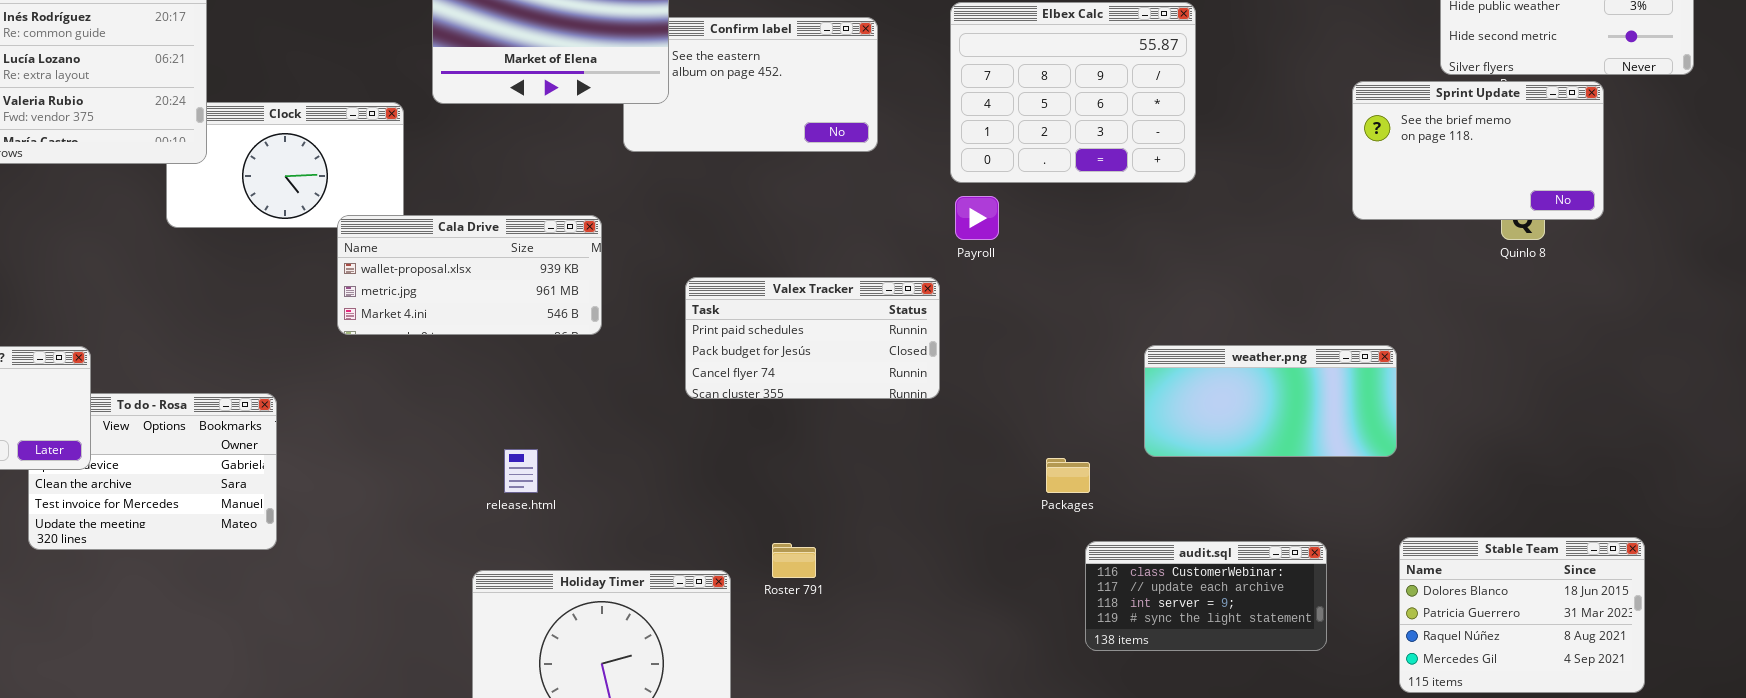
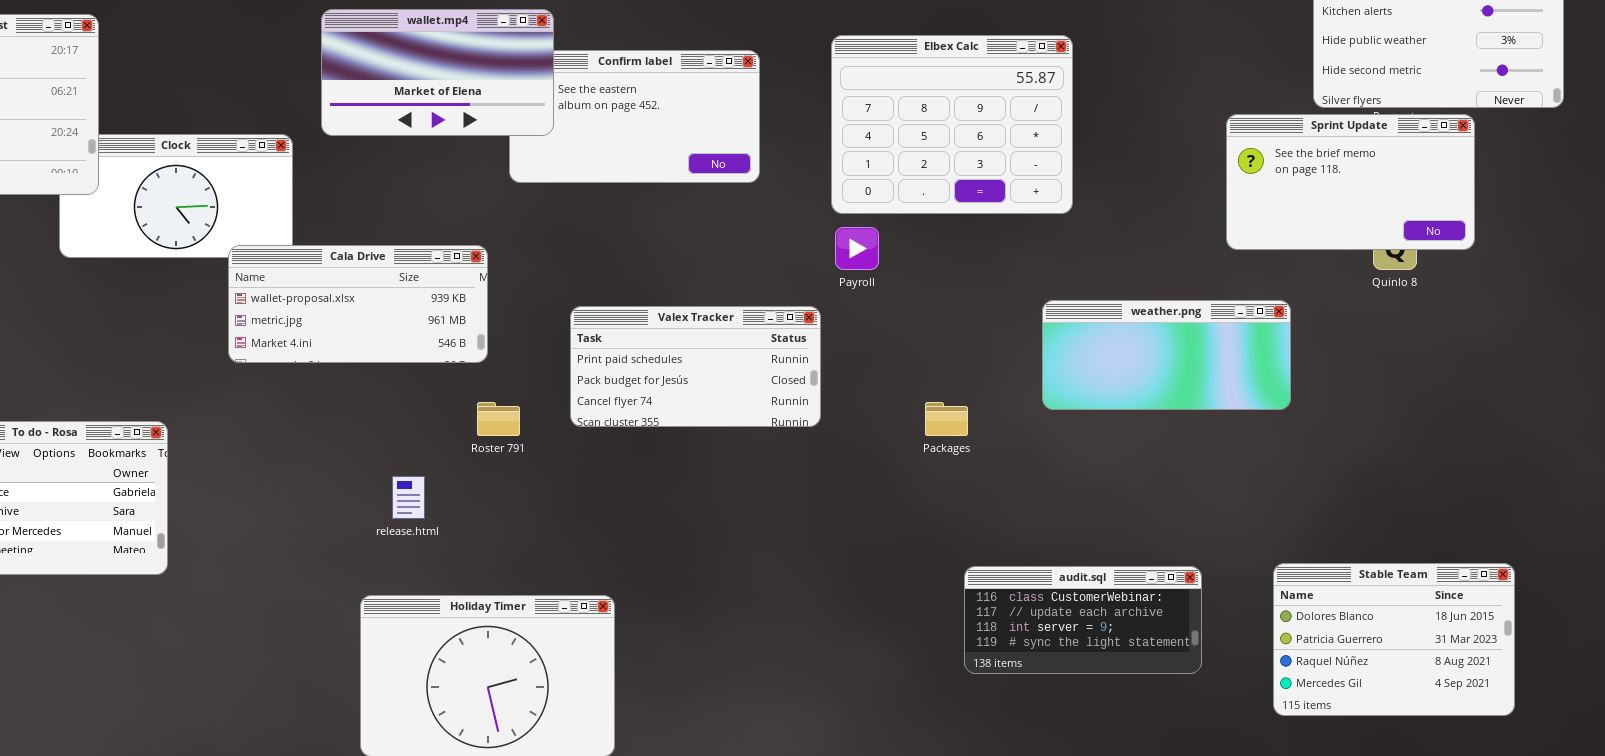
weather.png: [1144,345,1397,457] -> [1042,300,1291,410], moved
Packages: [1046,458,1090,493] -> [925,402,968,436], moved
Roster 791: [772,543,816,578] -> [477,402,520,436], moved

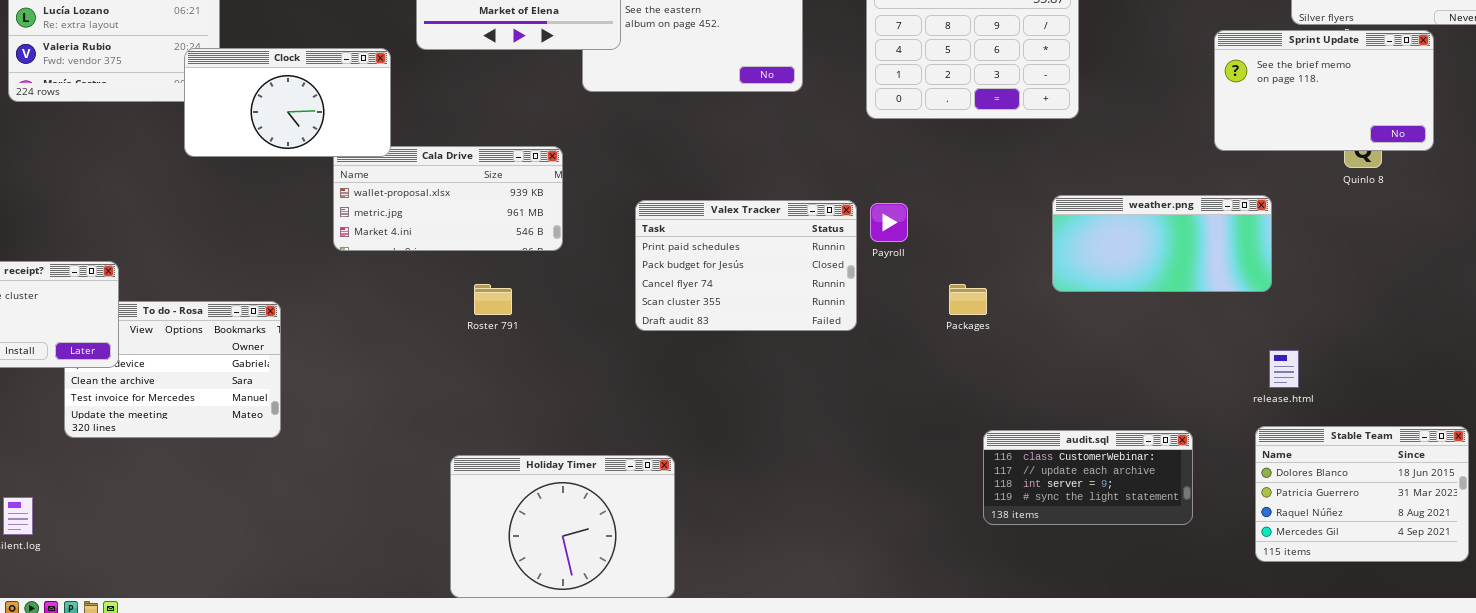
Clock: [59,134,293,258] -> [184,48,391,157], raised
Payroll: [835,227,879,270] -> [870,203,908,242], moved
Valex Tracker: [570,306,821,427] -> [635,200,857,331], resized
Roster 791: [477,402,520,436] -> [474,284,512,315], moved
release.html: [392,476,425,519] -> [1269,350,1299,388], moved

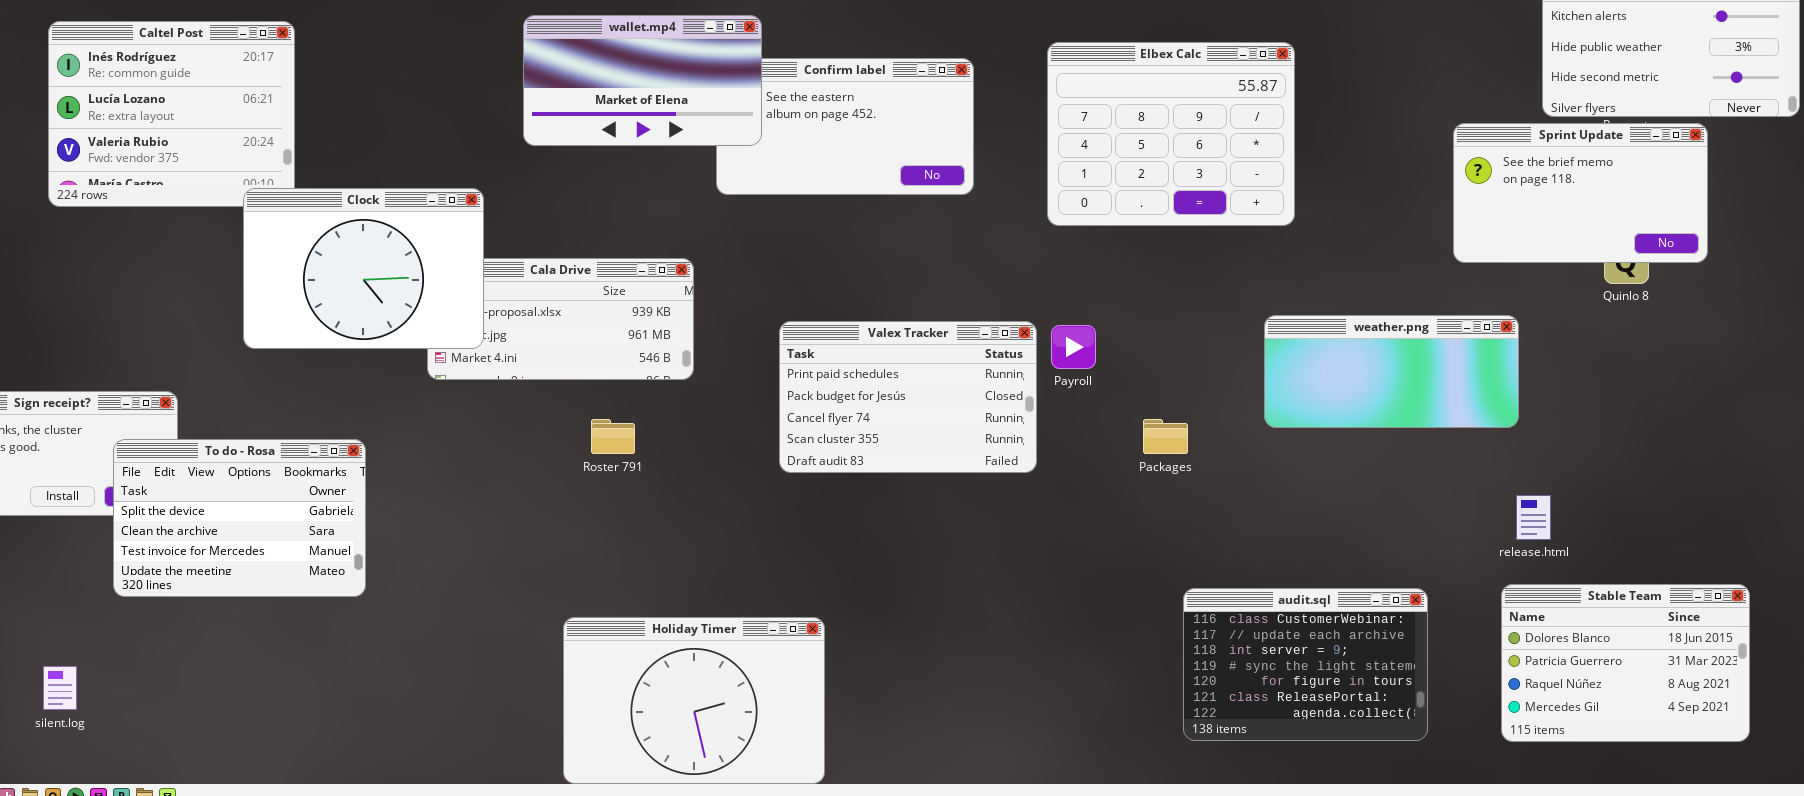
Clock: [184,48,391,157] -> [243,188,484,349], moved, resized
To do - Rosa: [64,301,281,438] -> [113,439,366,597], raised
audit.sql: [983,430,1193,525] -> [1183,588,1428,741], resized

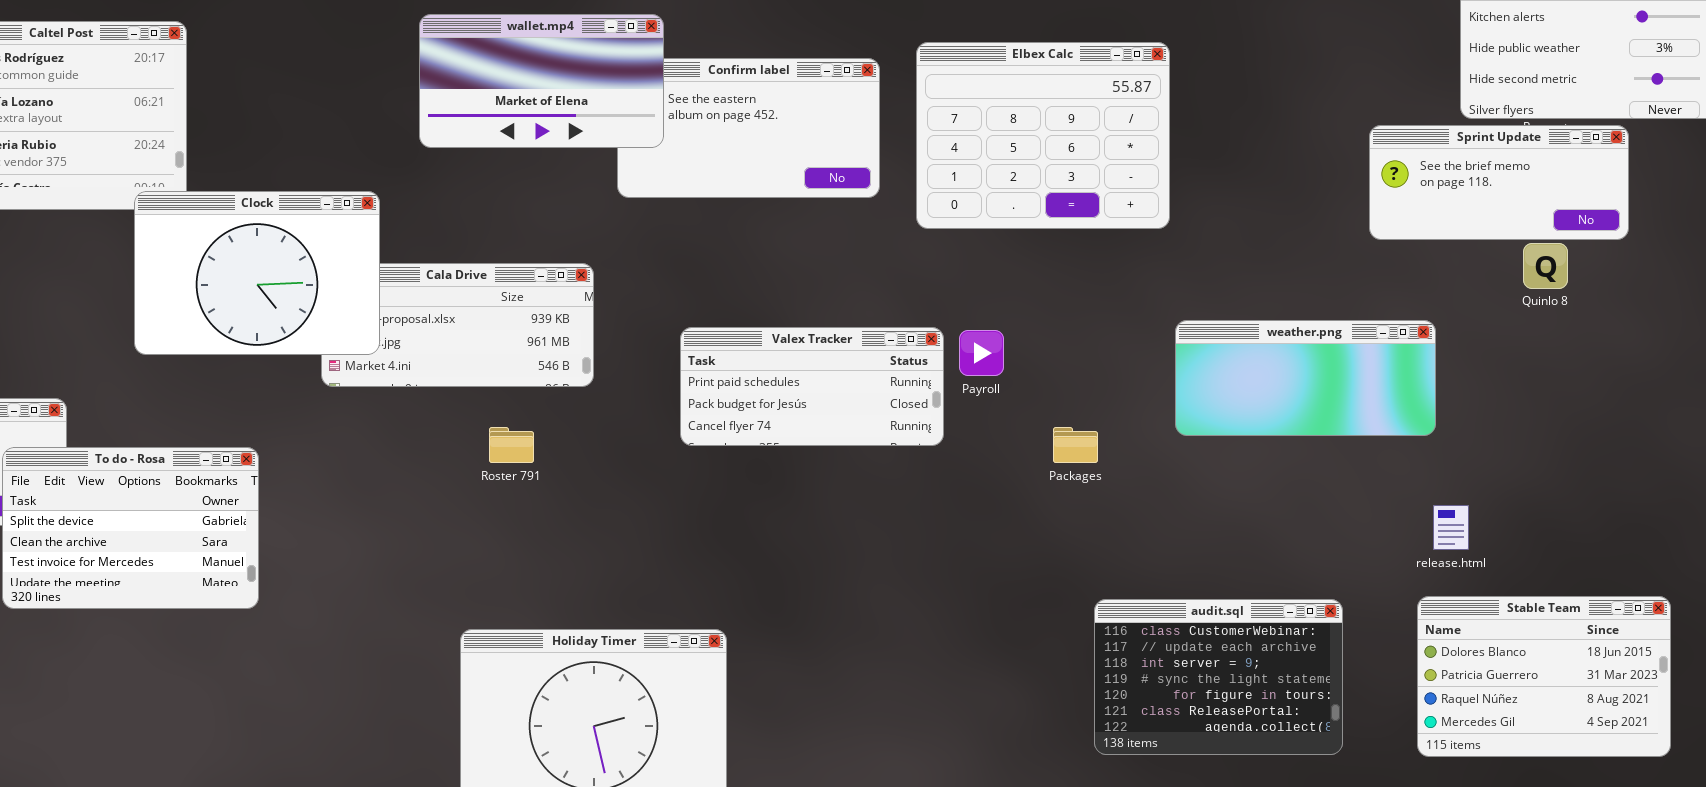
Elbex Calc: [1047,42,1295,226] -> [916,42,1170,229], moved
Sprint Update: [1453,123,1708,263] -> [1369,125,1629,240], resized
Valex Tracker: [779,321,1037,473] -> [680,327,944,446], resized

